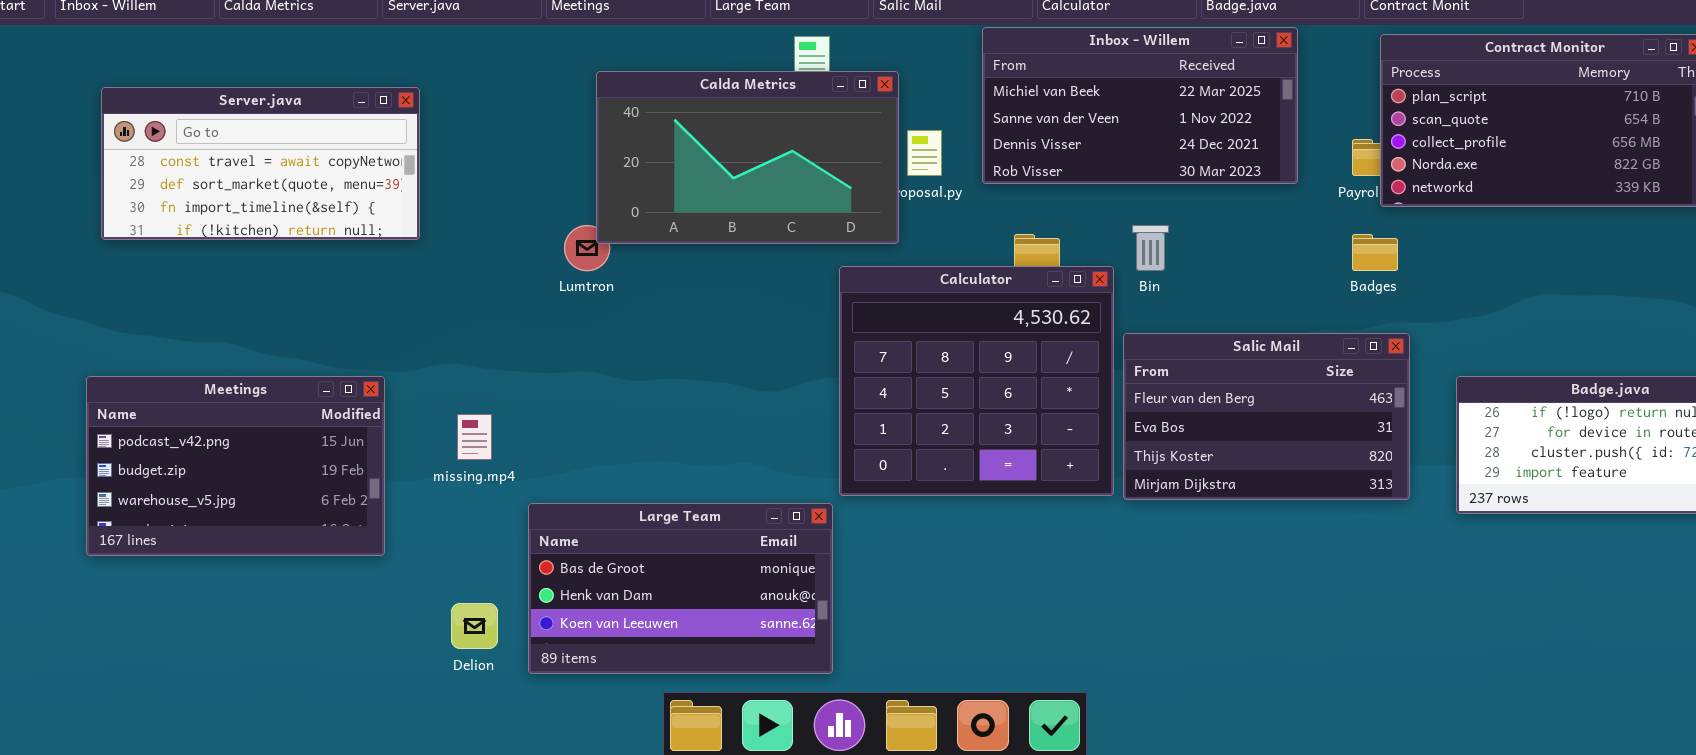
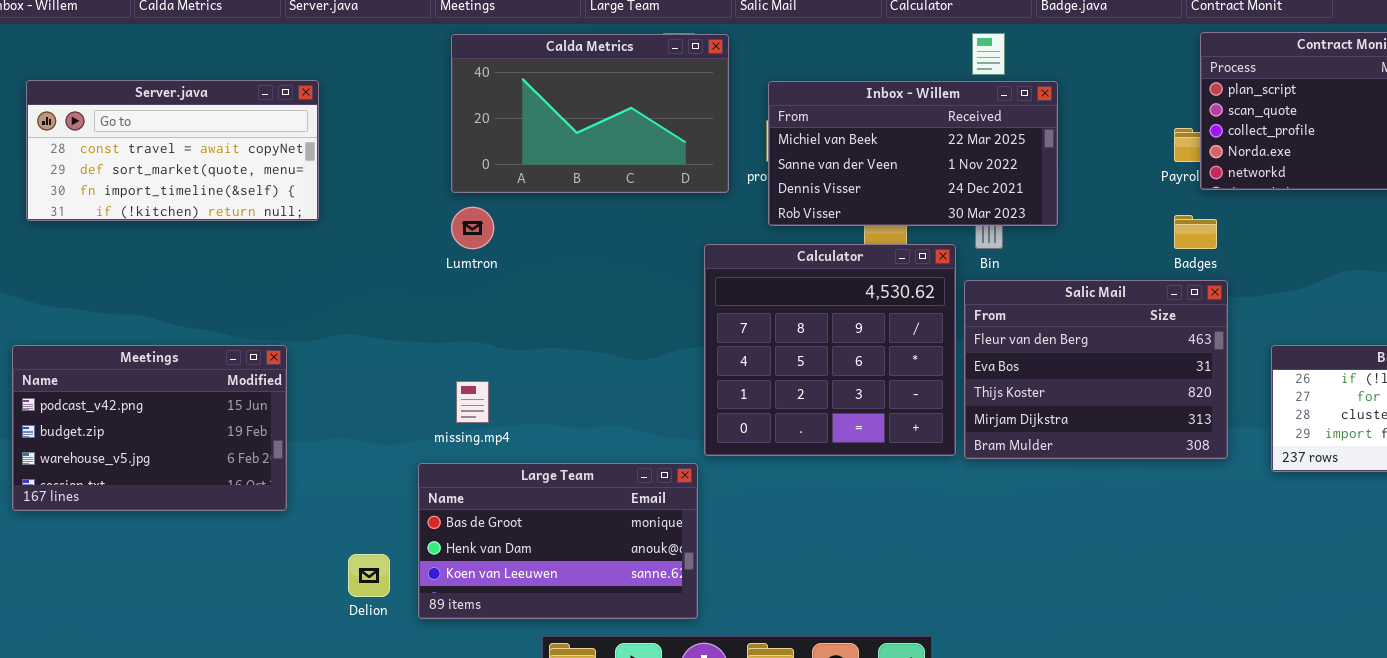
Inbox - Willem: [982,27,1298,184] -> [768,81,1058,226], moved
Calda Metrics: [596,71,899,244] -> [451,34,729,193], moved
Salic Mail: [1123,333,1410,500] -> [964,280,1228,459], resized
missing.mp4: [457,414,492,460] -> [456,381,489,423], moved

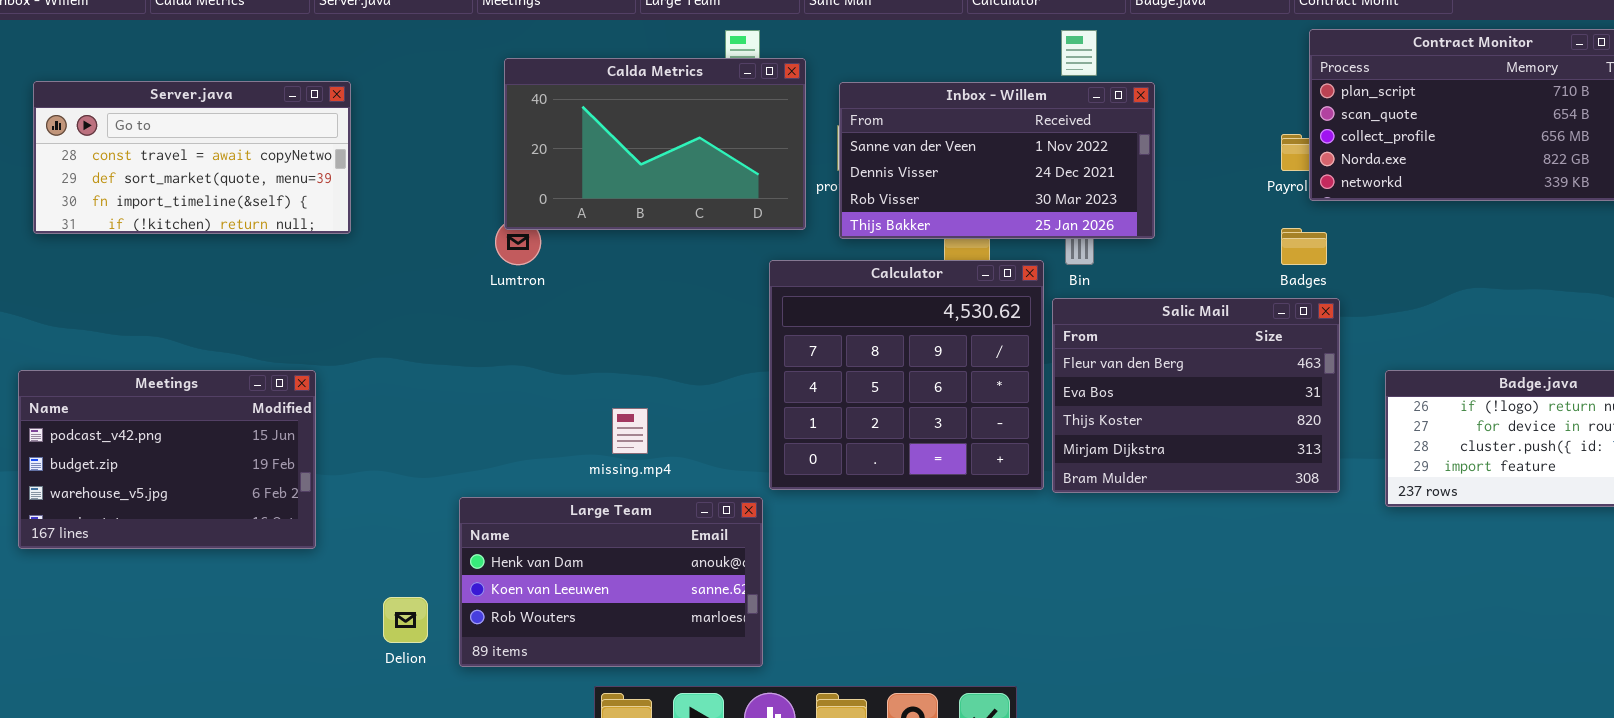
Calda Metrics: [451,34,729,193] -> [504,58,806,230], moved
Inbox - Willem: [768,81,1058,226] -> [839,82,1155,239], scrolled down 1 row
missing.mp4: [456,381,489,423] -> [612,408,648,454], moved
Large Team: [418,463,698,619] -> [459,497,763,667], scrolled down 1 row

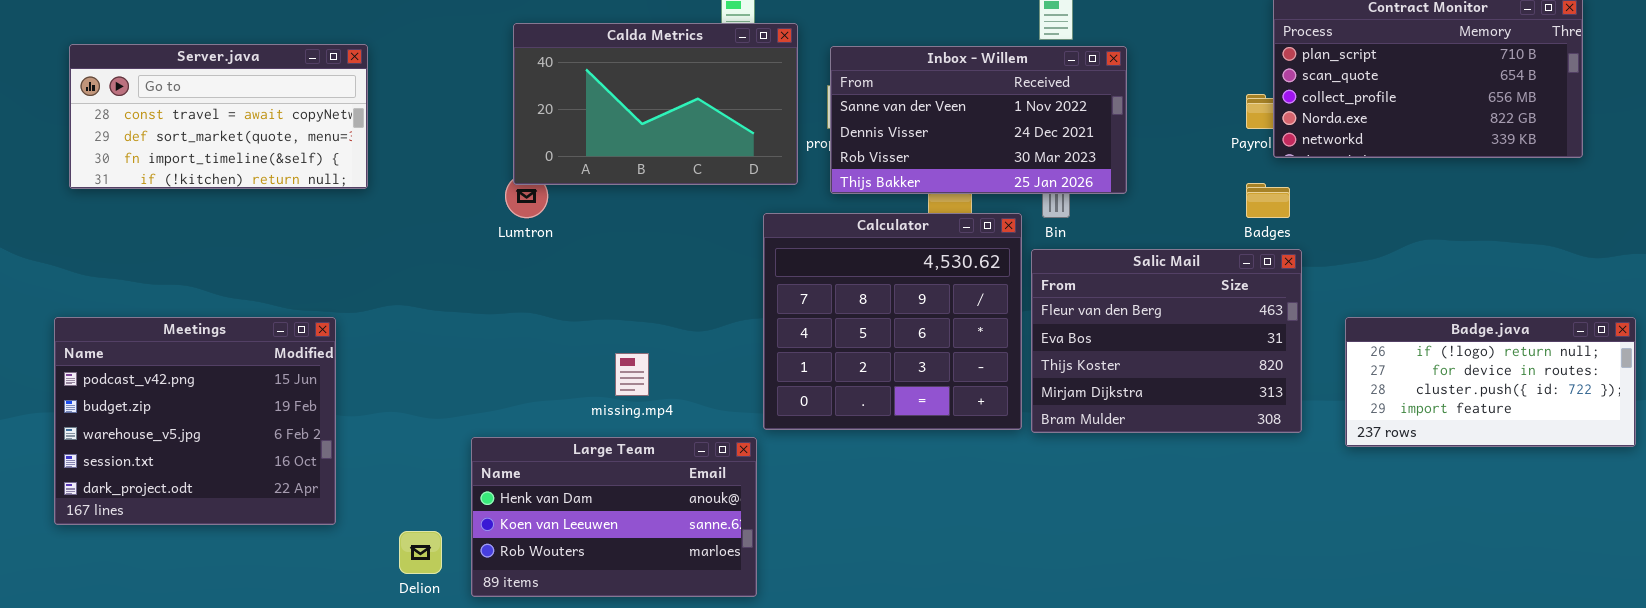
Meetings: [18,370,316,549] -> [54,317,336,525], resized

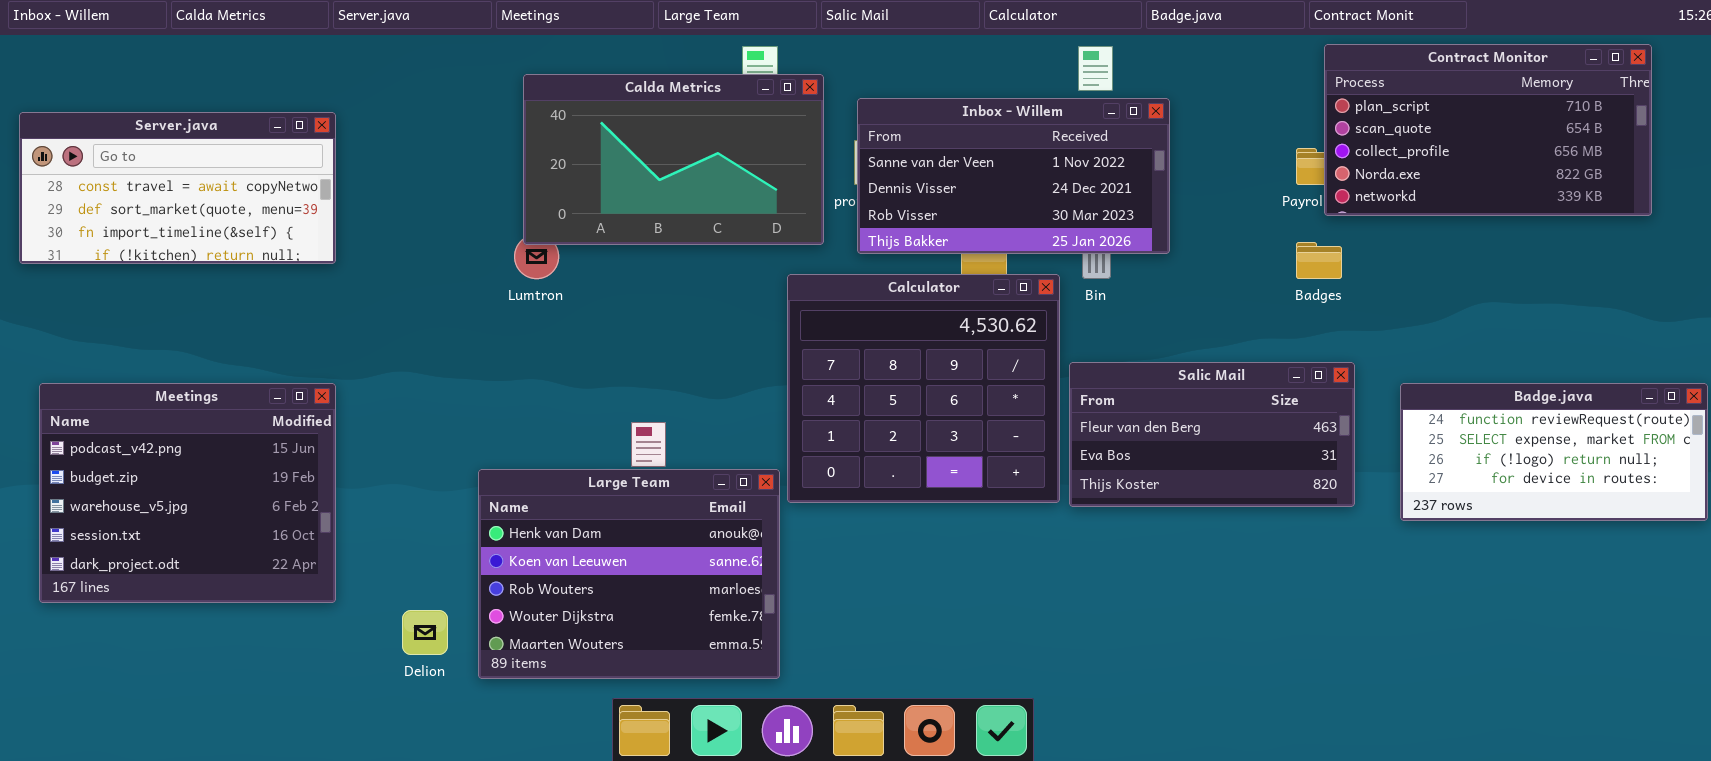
Server.java: [69,44,368,189] -> [19,112,336,264], moved
Salic Mail: [1031,249,1302,433] -> [1069,362,1355,507], resized
Badge.java: [1345,317,1636,447] -> [1400,383,1708,521], scrolled up 2 rows
Large Team: [471,437,757,597] -> [478,469,780,679], resized

